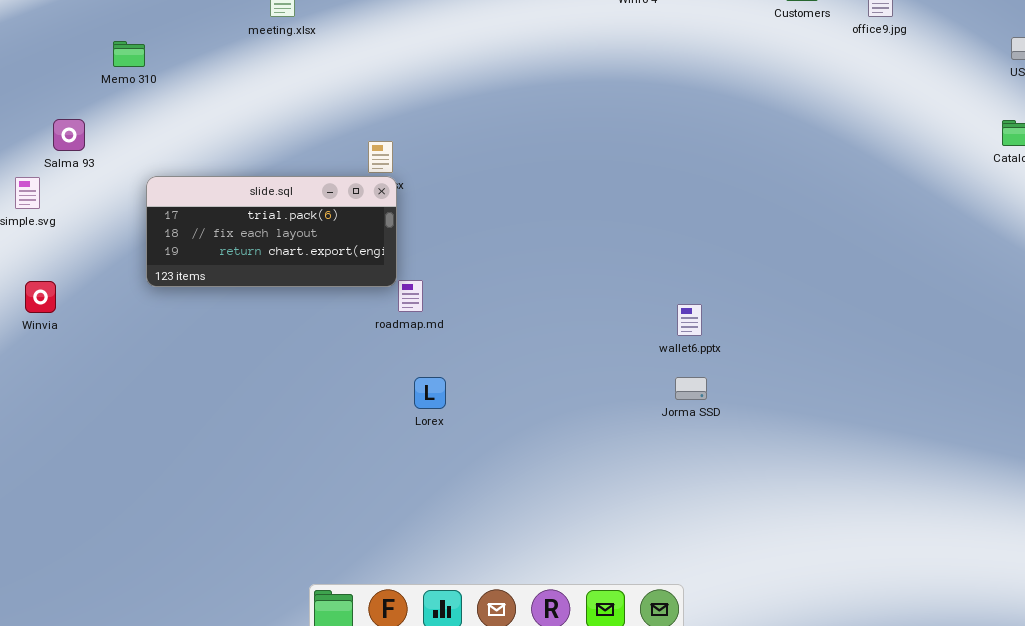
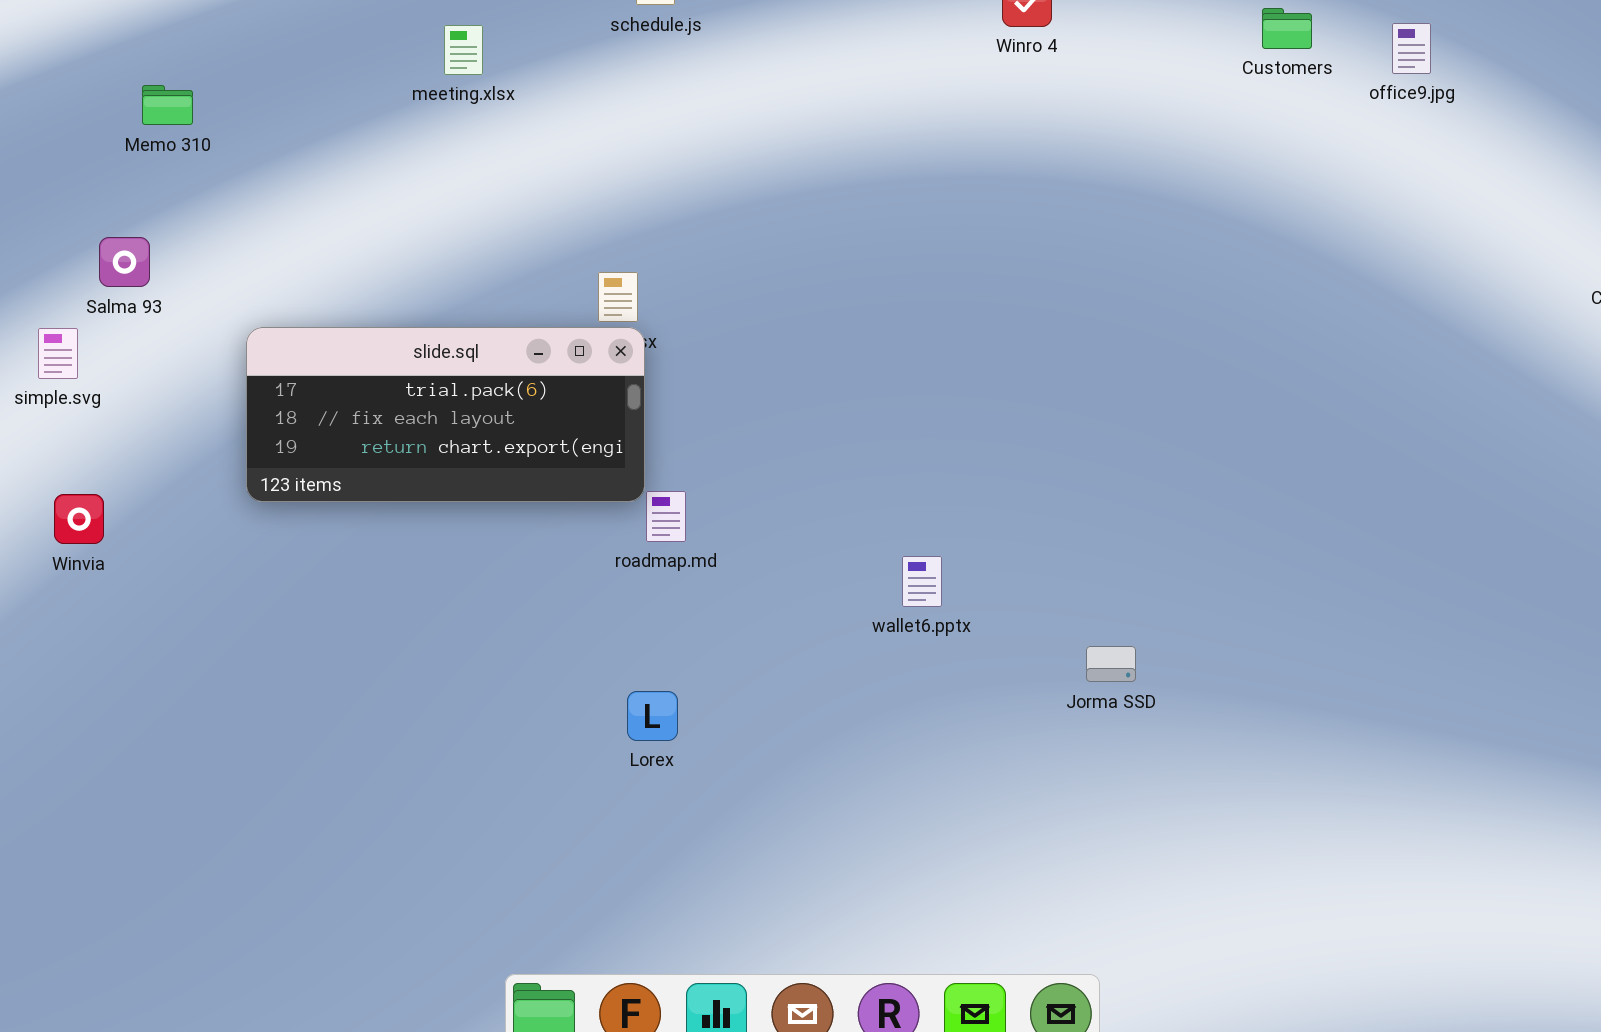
Memo 310: [113,41,145,67] -> [142,85,193,125], moved
wallet6.pptx: [677,304,702,336] -> [902,556,942,607], moved
Lorex: [414,377,446,409] -> [627,691,678,741], moved

